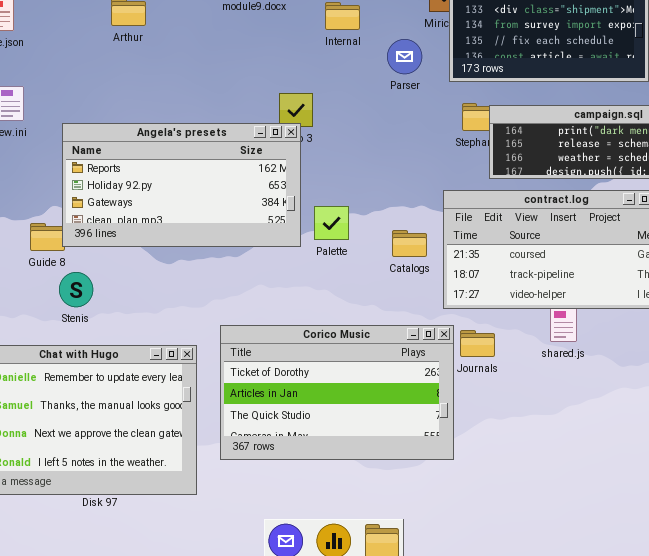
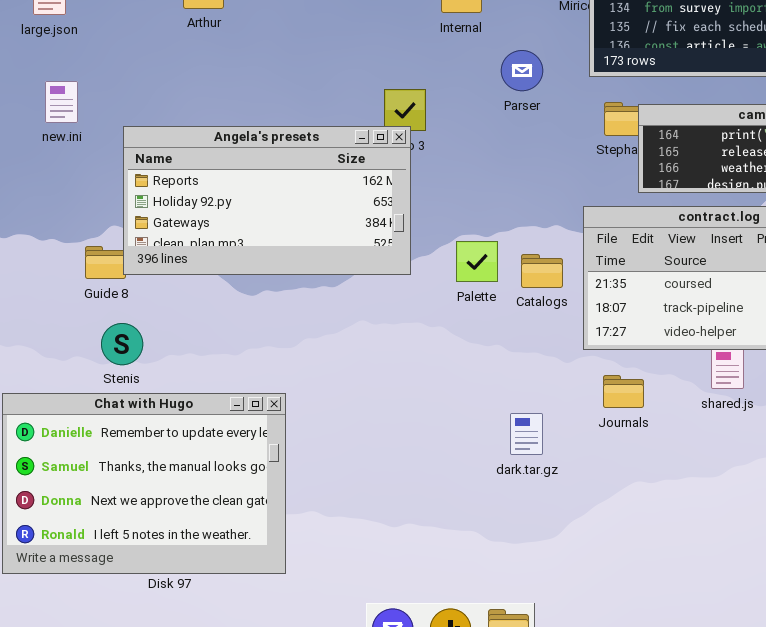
Parser: [387,39,422,74] -> [501,50,543,91], moved
Palette: [314,206,349,240] -> [456,241,498,282], moved
Stenis: [59,272,93,307] -> [101,323,143,365], moved
Corico Music: [220,325,454,460] -> none, closed

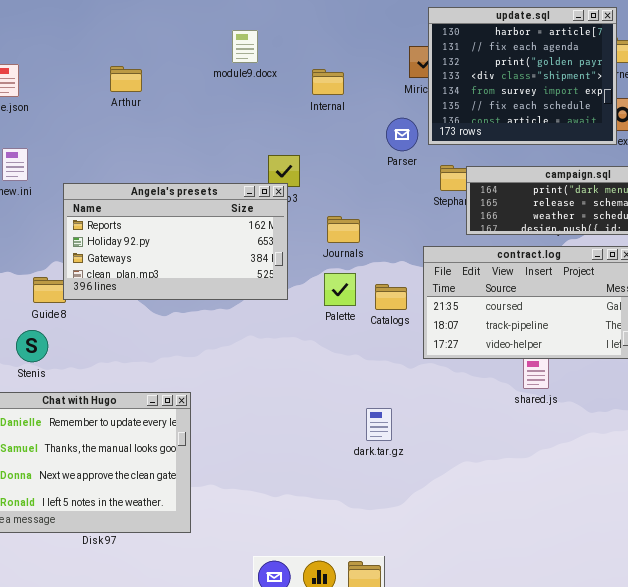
Parser: [501,50,543,91] -> [386,118,418,151], moved
Stenis: [101,323,143,365] -> [16,330,48,362], moved
Journals: [603,375,644,408] -> [327,216,360,243], moved

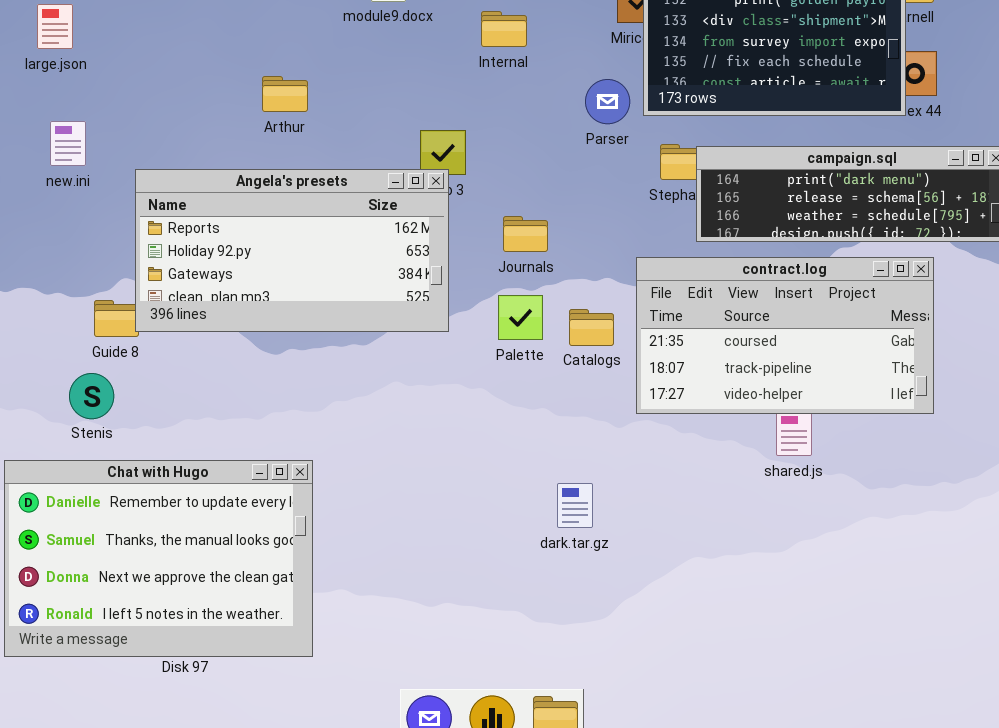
Arthur: [110,66,142,92] -> [262,76,308,112], moved

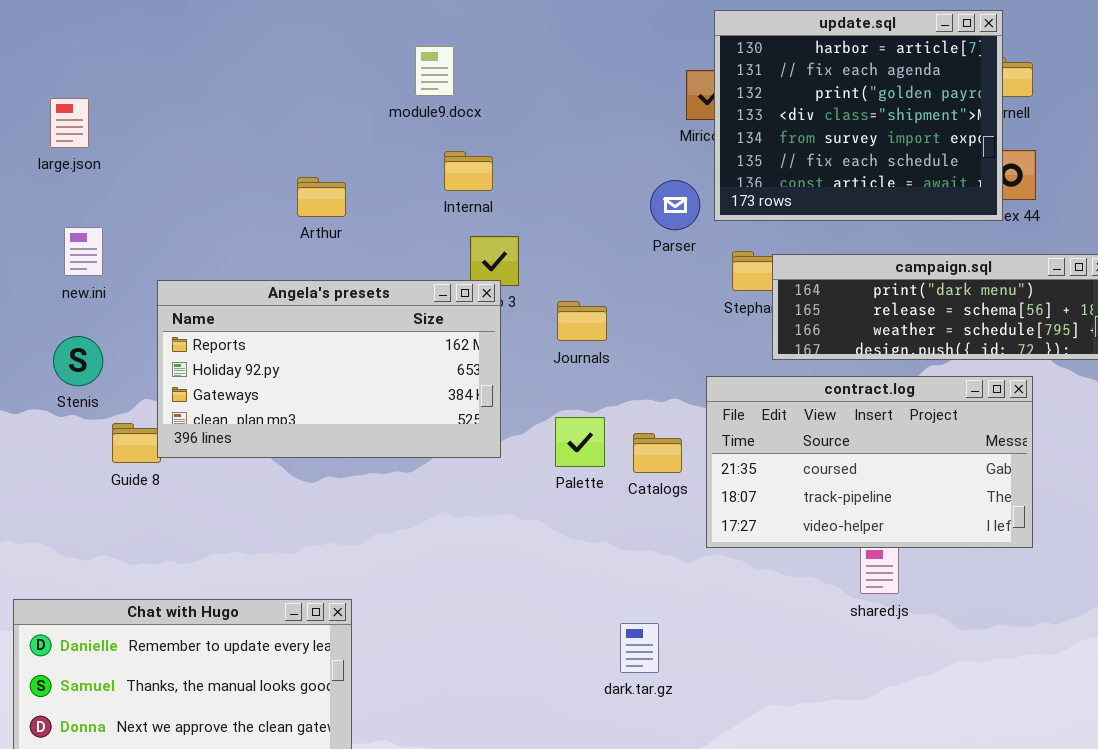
Internal: [481,11,527,47] -> [444,151,493,191], moved
Journals: [503,216,548,252] -> [557,301,607,341], moved
Stenis: [69,373,114,419] -> [53,336,103,386], moved

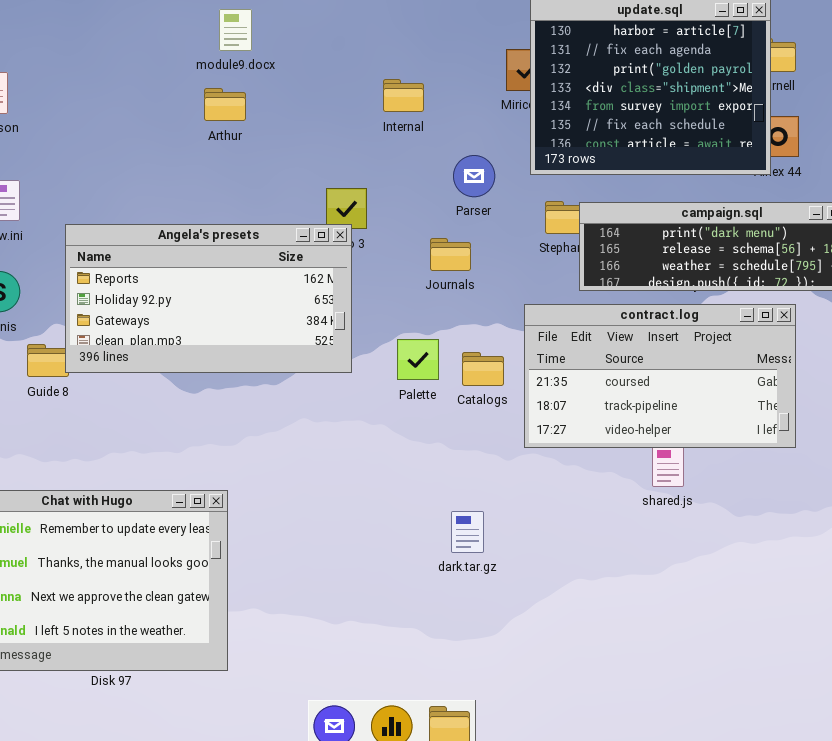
module9.docx: [415,46,454,96] -> [219,9,252,51], moved
Internal: [444,151,493,191] -> [383,79,424,112], moved
Arthur: [297,177,346,217] -> [204,88,246,121], moved
Parser: [650,180,700,230] -> [453,155,495,197], moved
Journals: [557,301,607,341] -> [430,238,471,271], moved

